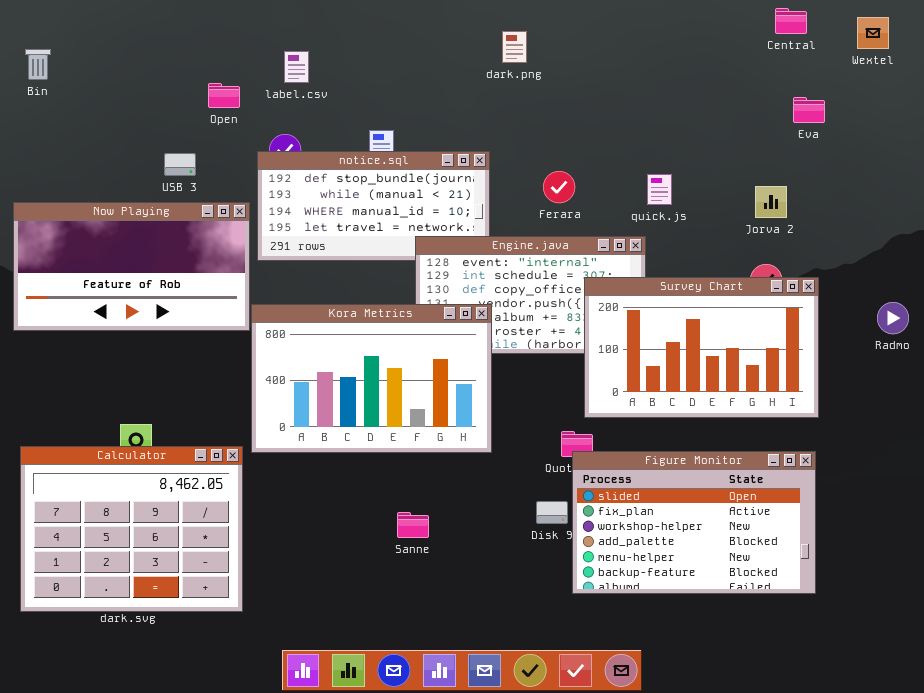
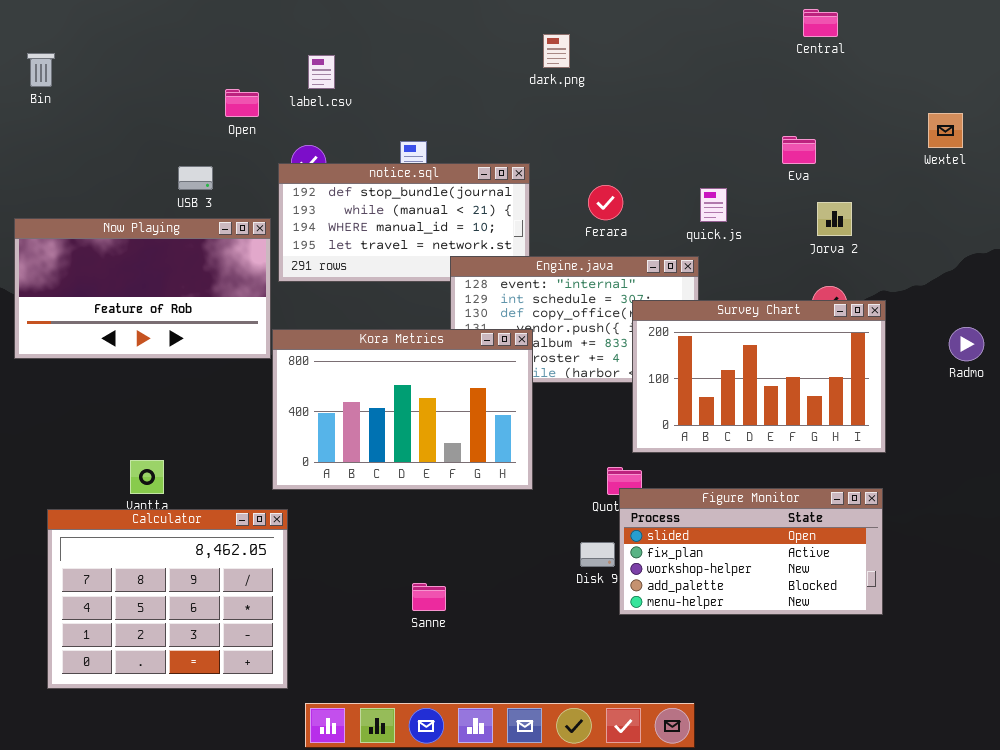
Central: [775,8,807,34] -> [803,9,838,37], moved
Wextel: [857,17,889,49] -> [928,113,963,148], moved
Eva: [793,97,825,123] -> [782,136,816,164], moved
Calculator: [20,446,243,612] -> [47,509,288,689], moved
Figure Monitor: [572,451,816,594] -> [619,488,883,615], resized
Sanne: [397,512,429,538] -> [412,583,446,611], moved

